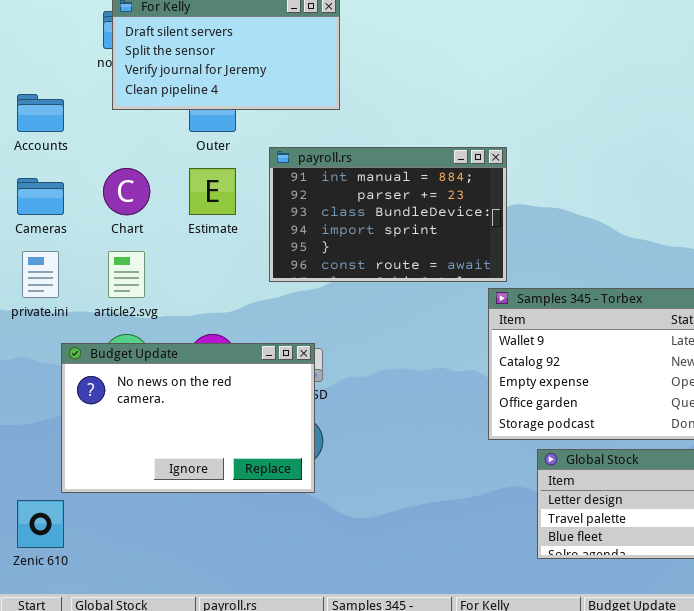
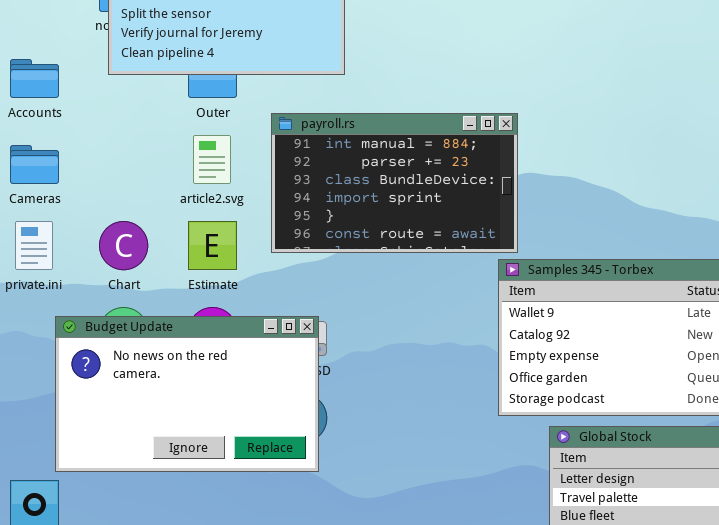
Chart: [103,168,150,215] -> [99,221,148,270], moved
Estimate: [189,168,236,215] -> [188,221,237,270], moved
article2.svg: [108,251,145,298] -> [193,135,231,184], moved

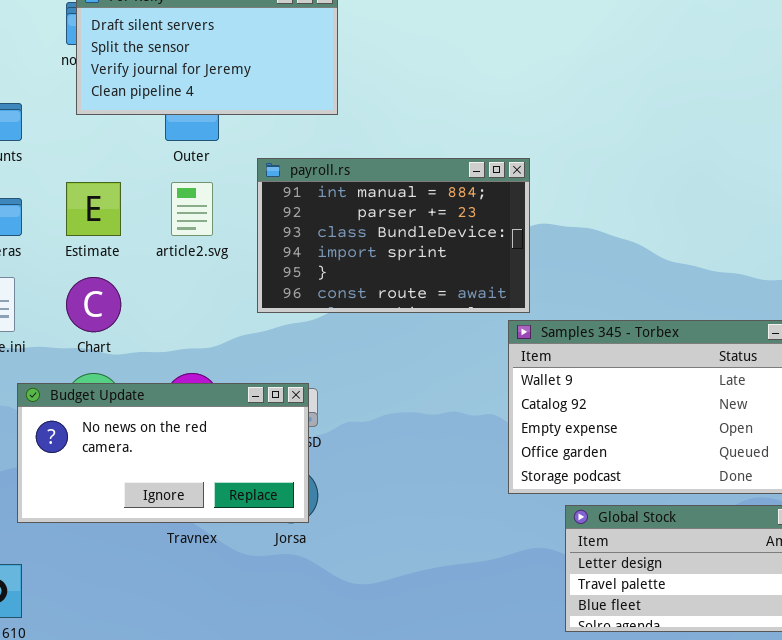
Estimate: [188,221,237,270] -> [66,182,121,236], moved
Budget Update: [55,316,319,472] -> [17,383,309,523], resized

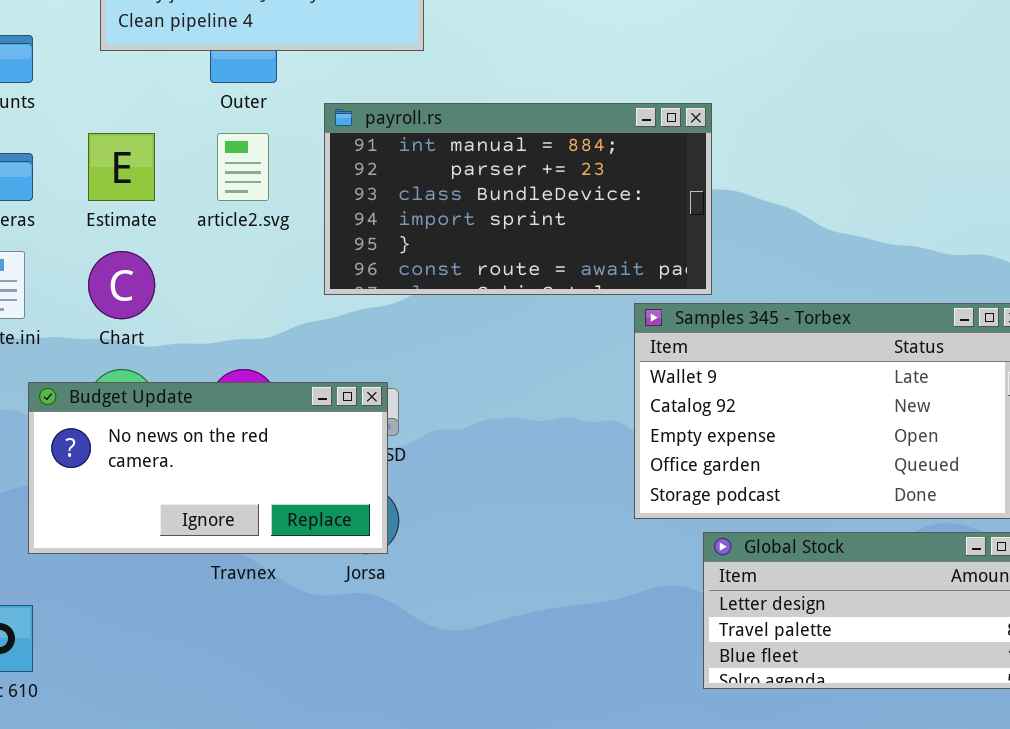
payroll.rs: [257,158,530,313] -> [324,103,712,295], resized

